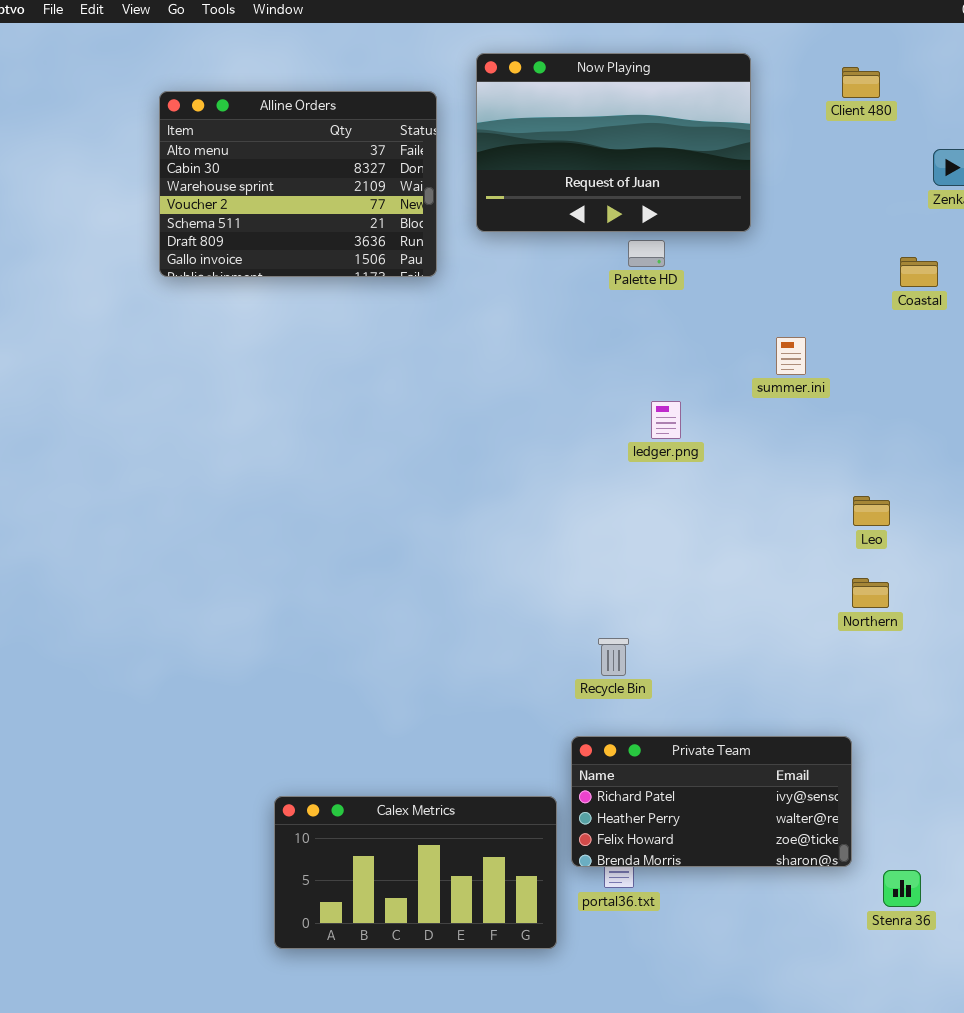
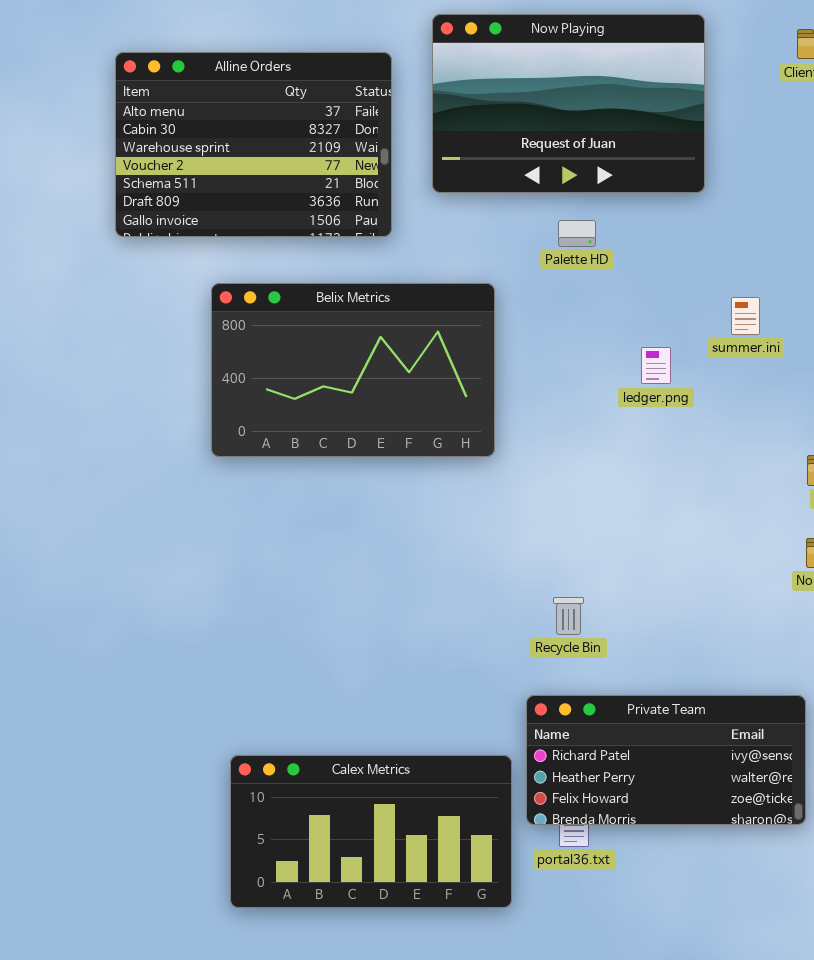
Palette HD: [628,240,665,267] -> [558,220,596,247], moved
Belix Metrics: none -> [211,283,495,457], opened
ledger.png: [651,401,681,439] -> [641,347,671,384], moved

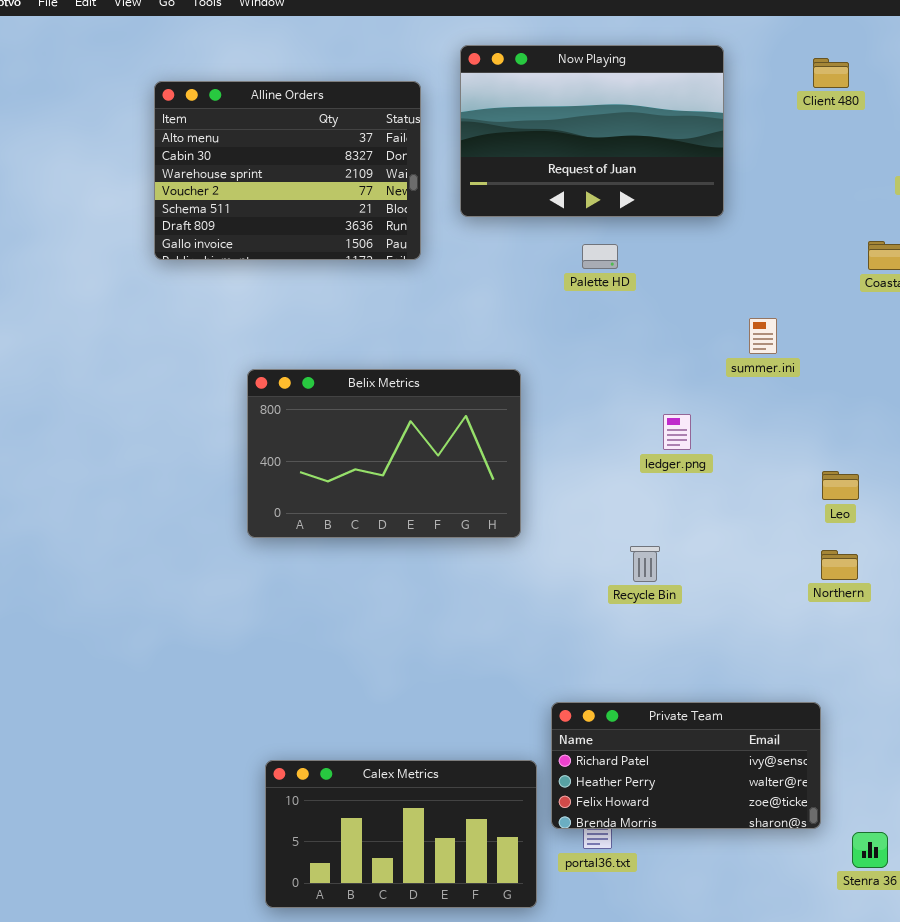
Belix Metrics: [211,283,495,457] -> [247,369,521,538], moved
ledger.png: [641,347,671,384] -> [663,414,691,450], moved
Recycle Bin: [553,597,584,635] -> [630,546,660,582], moved

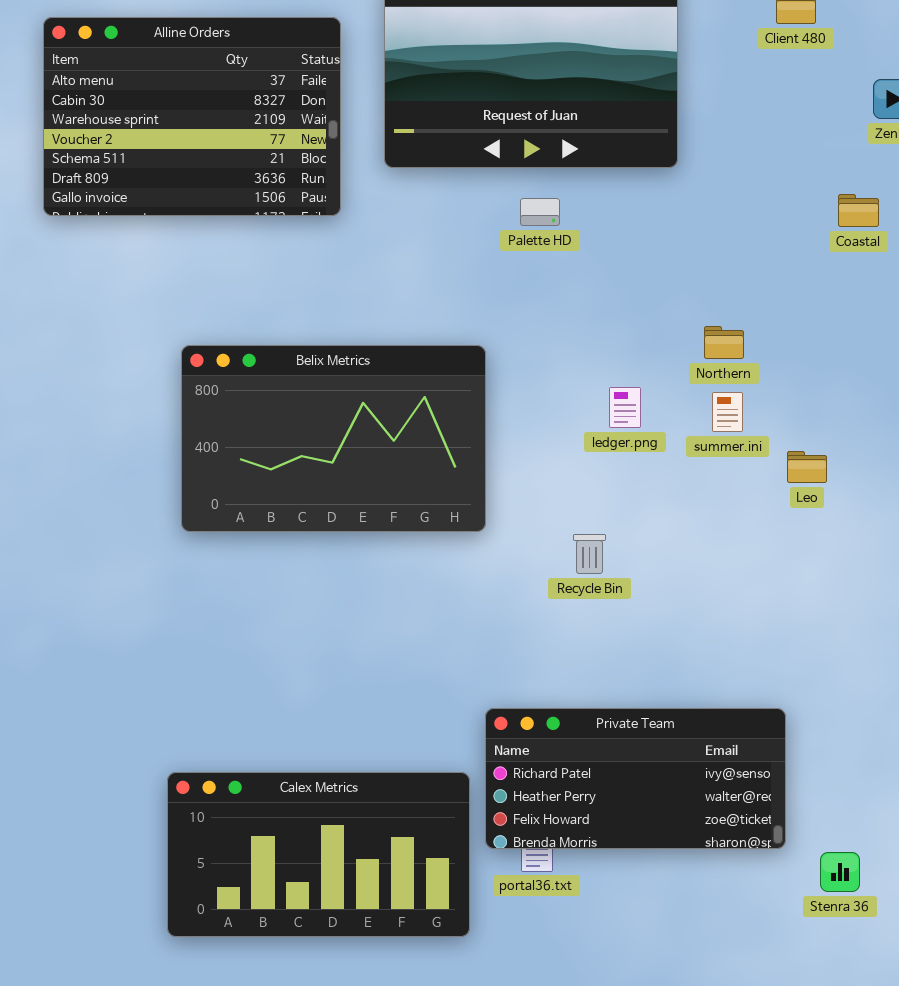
summer.ini: [749,318,777,354] -> [712,392,743,432], moved
Belix Metrics: [247,369,521,538] -> [181,345,486,532], moved
Northern: [821,550,858,580] -> [704,326,744,359], moved

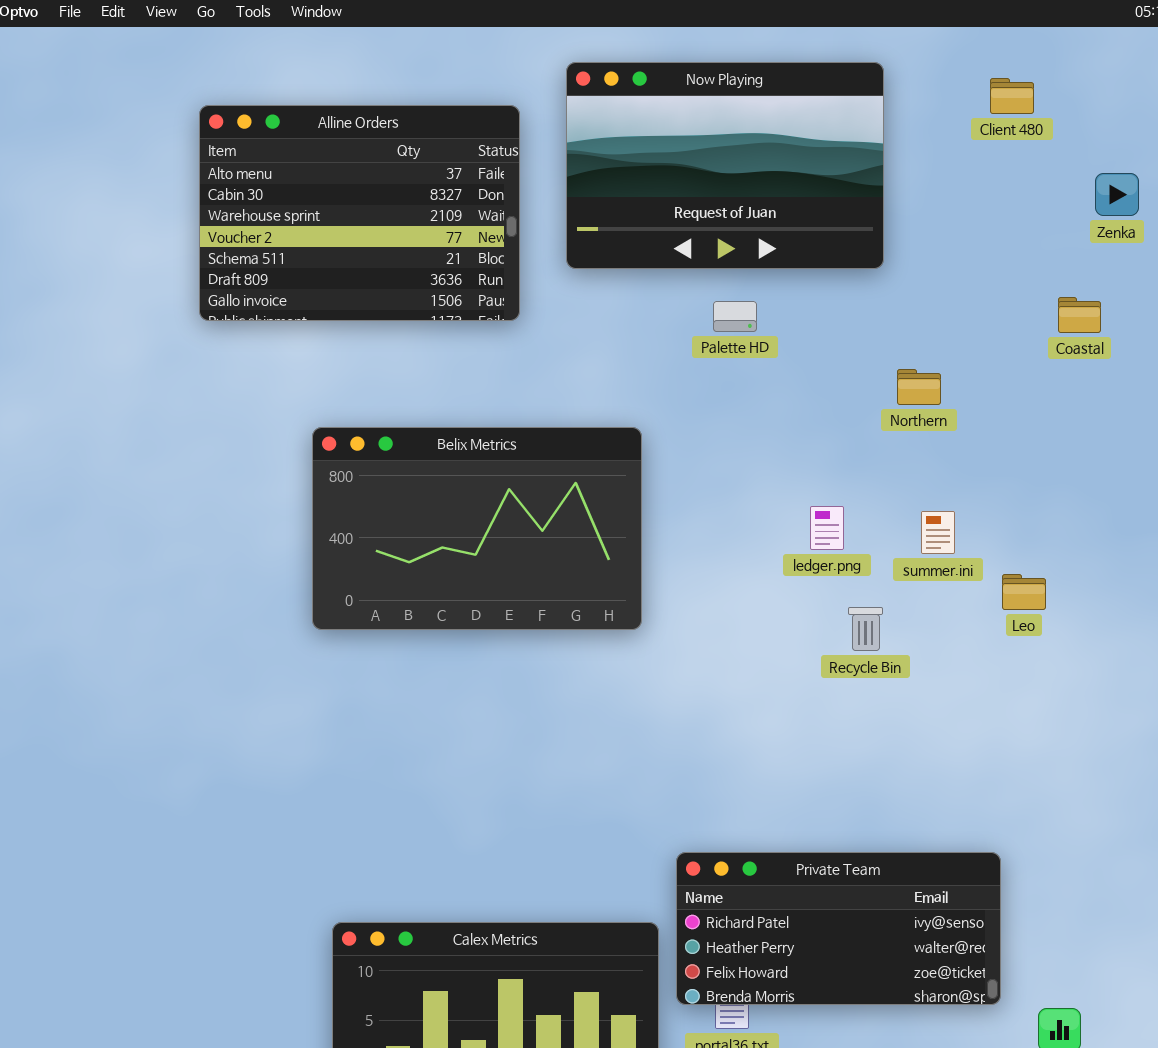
Northern: [704,326,744,359] -> [897,369,941,405], moved
Belix Metrics: [181,345,486,532] -> [312,427,642,630], moved
Recycle Bin: [573,534,606,574] -> [848,607,883,651], moved

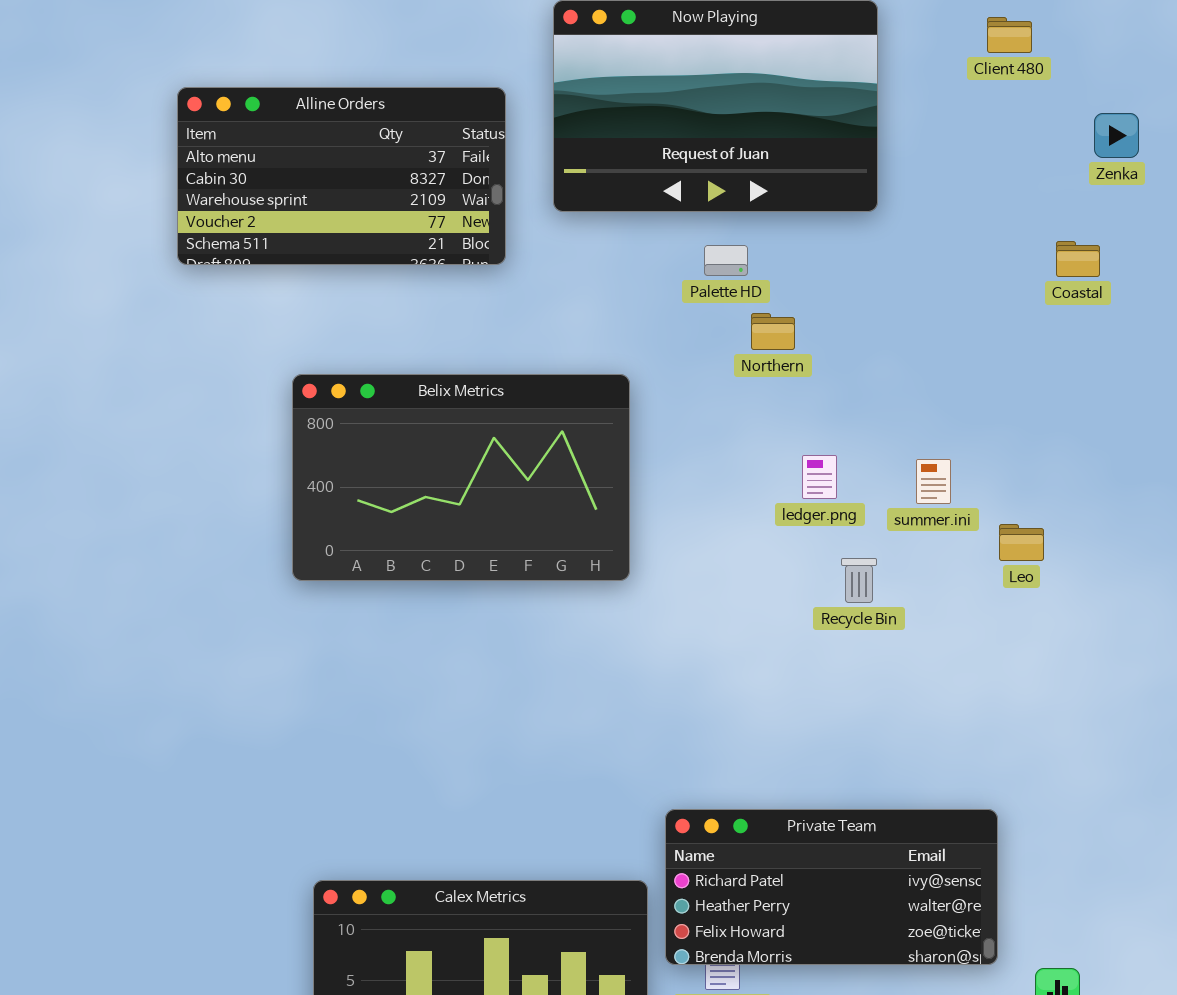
Alline Orders: [199,105,520,321] -> [177,87,506,265], resized
Northern: [897,369,941,405] -> [751,313,795,350], moved

